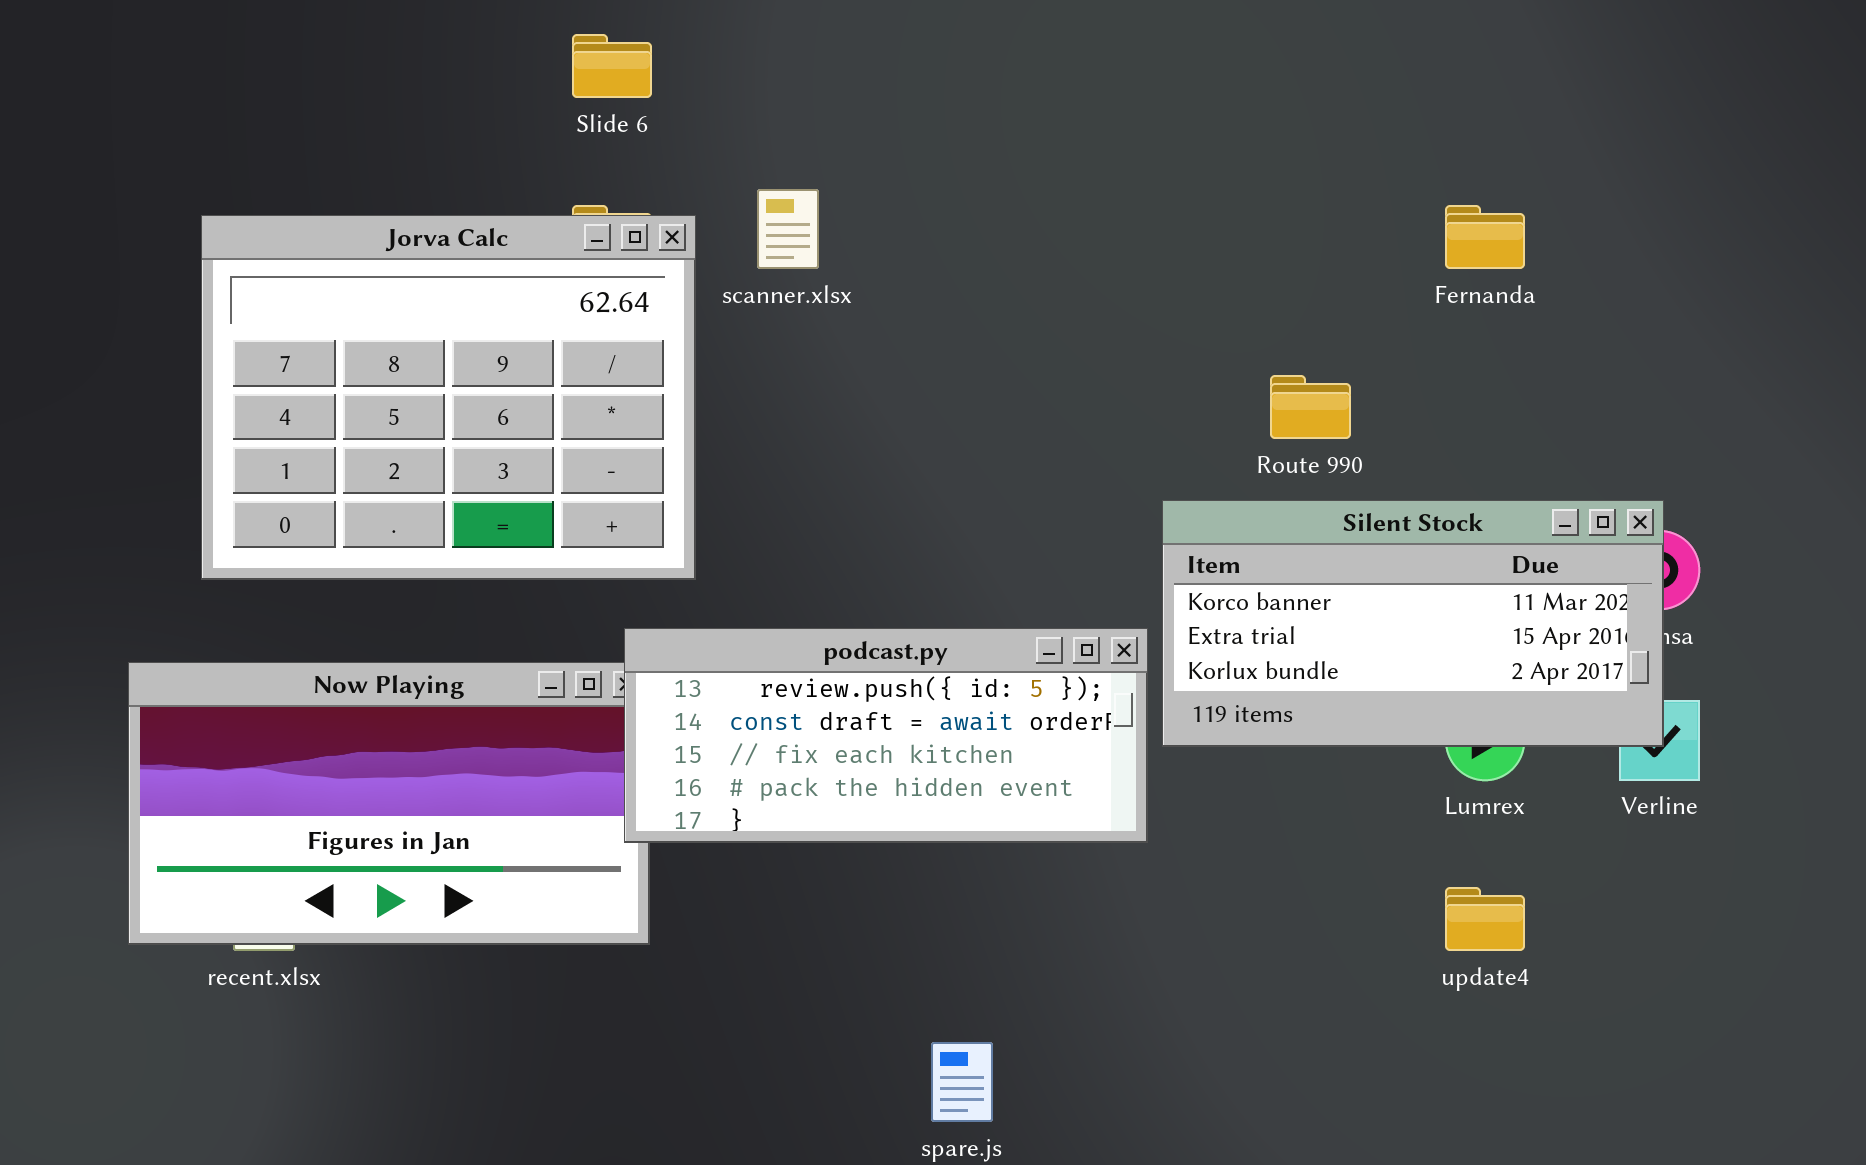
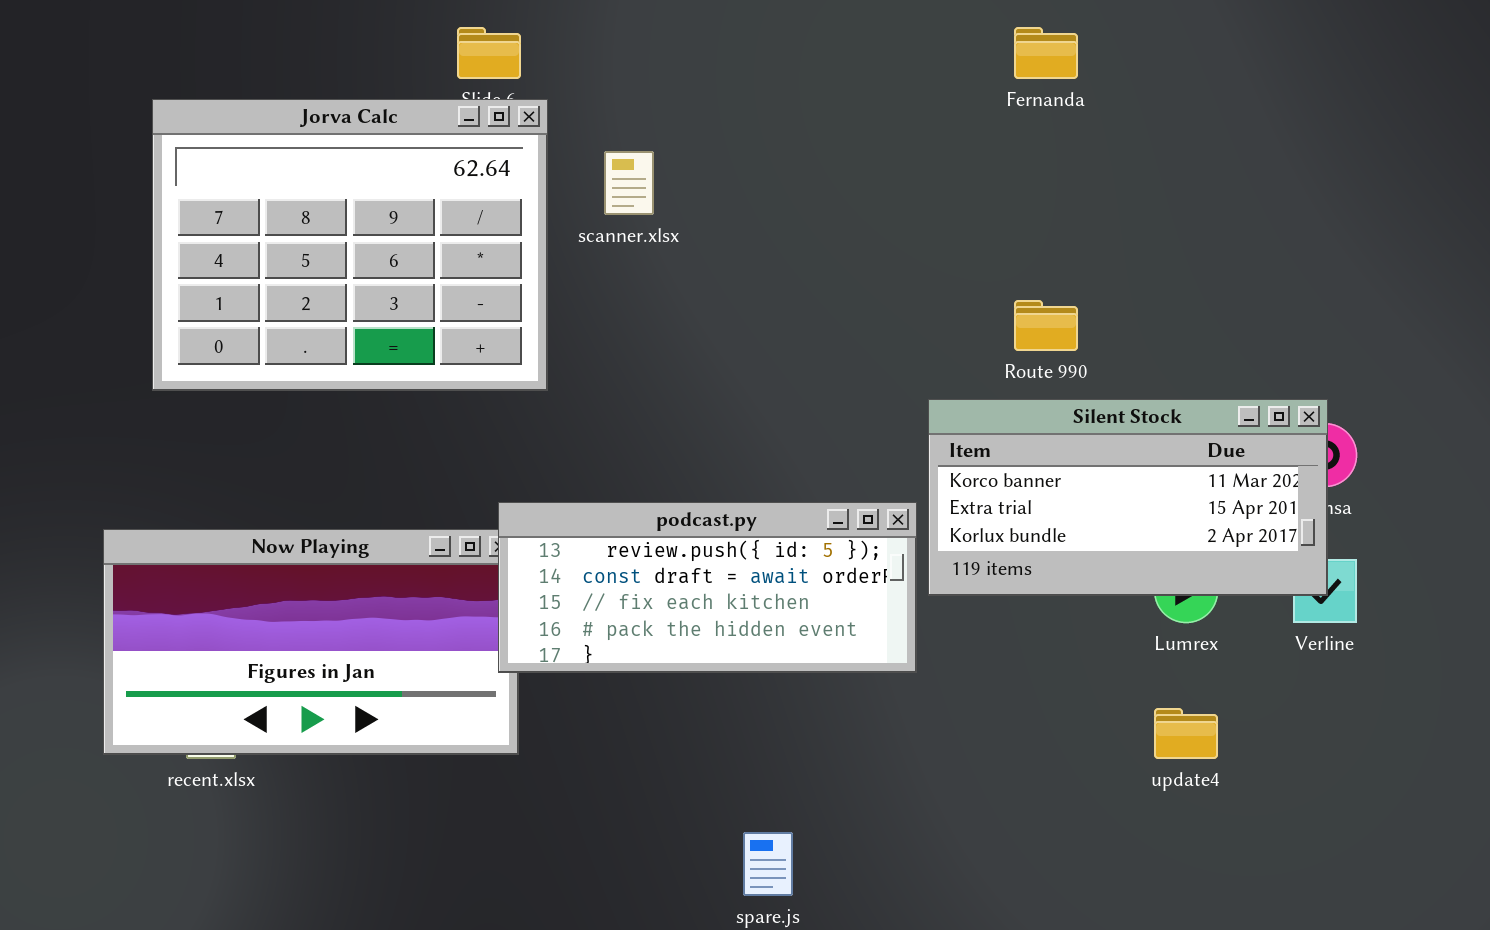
Fernanda: [1445,205,1525,269] -> [1014,27,1078,79], moved
Jorva Calc: [201,215,696,580] -> [152,99,548,391], moved

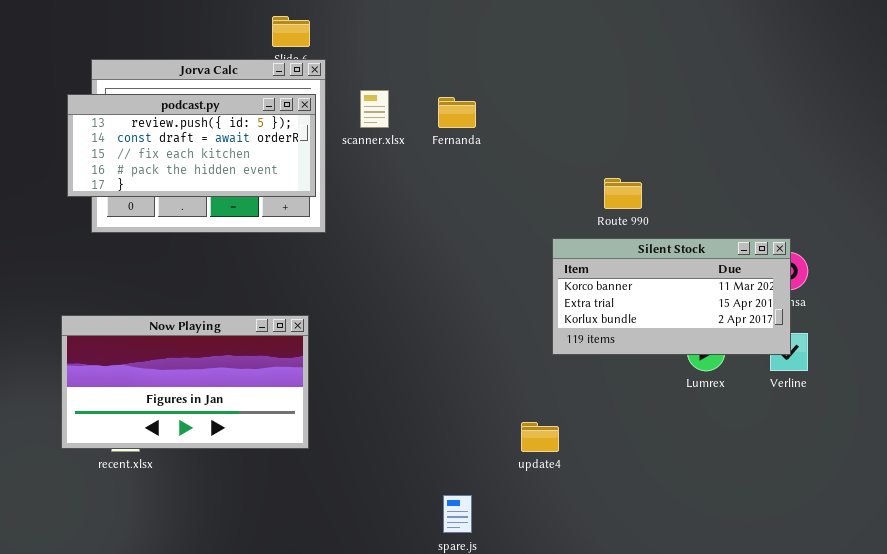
Fernanda: [1014,27,1078,79] -> [438,97,476,128], moved
podcast.py: [498,502,917,673] -> [67,94,316,197], moved
update4: [1154,708,1218,759] -> [521,422,559,452], moved

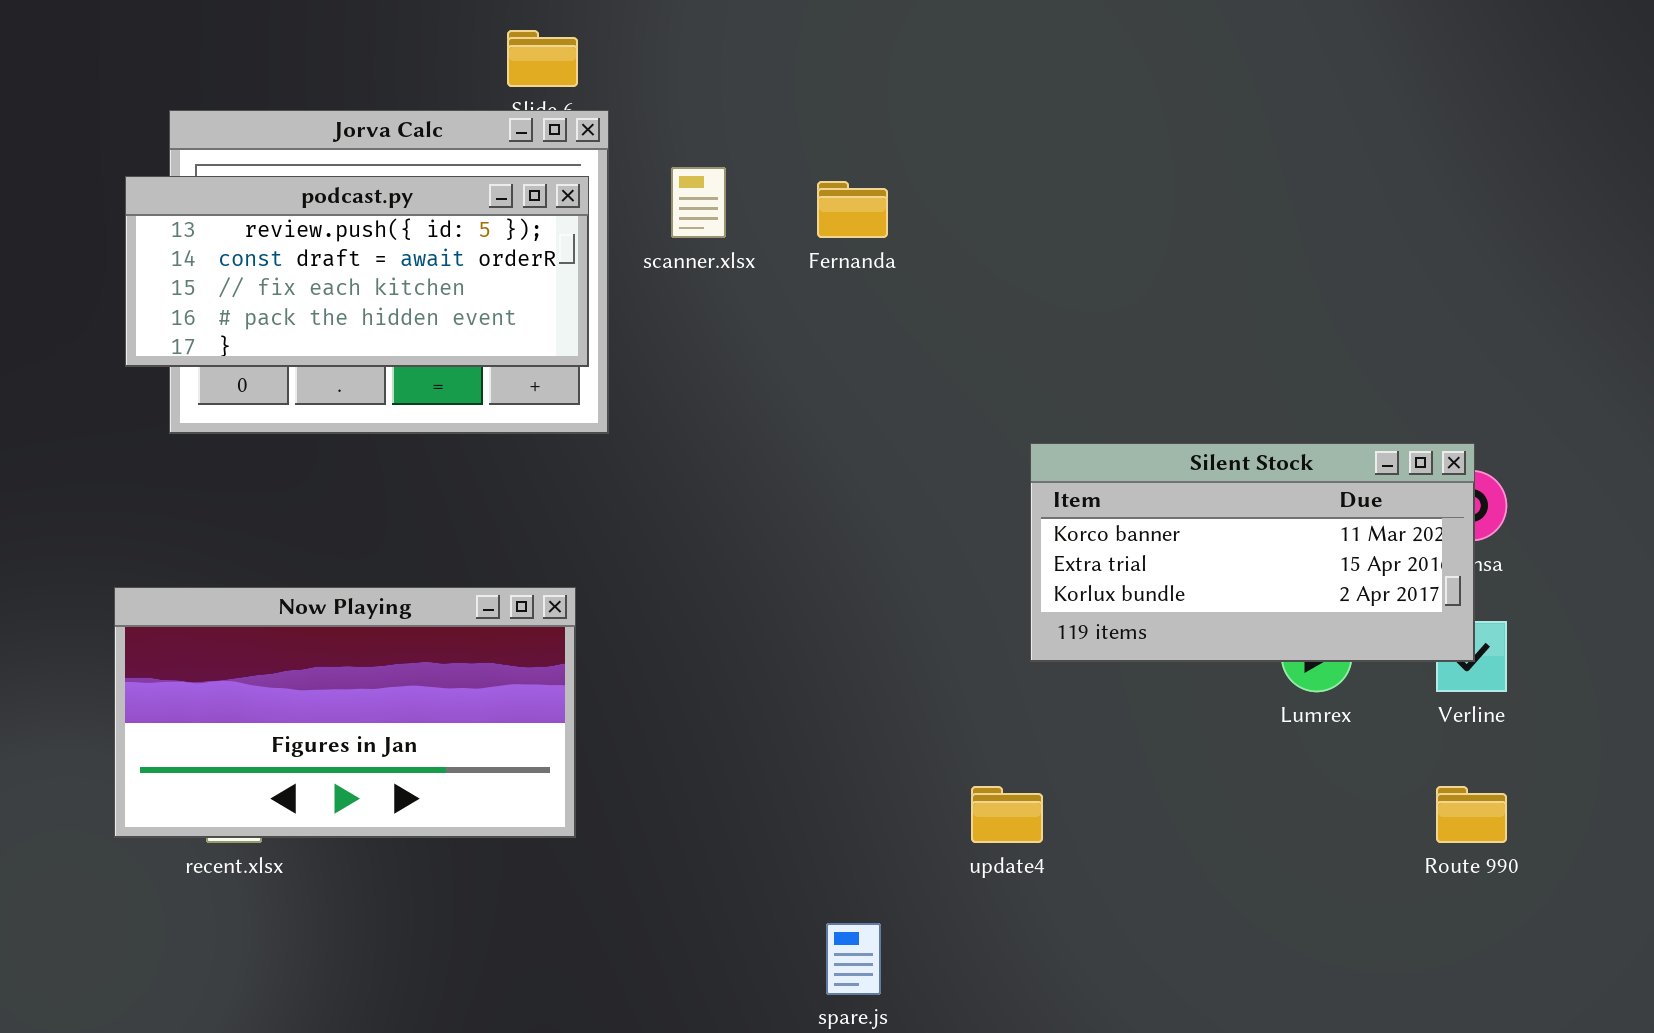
Route 990: [604,178,642,209] -> [1436,786,1507,843], moved

